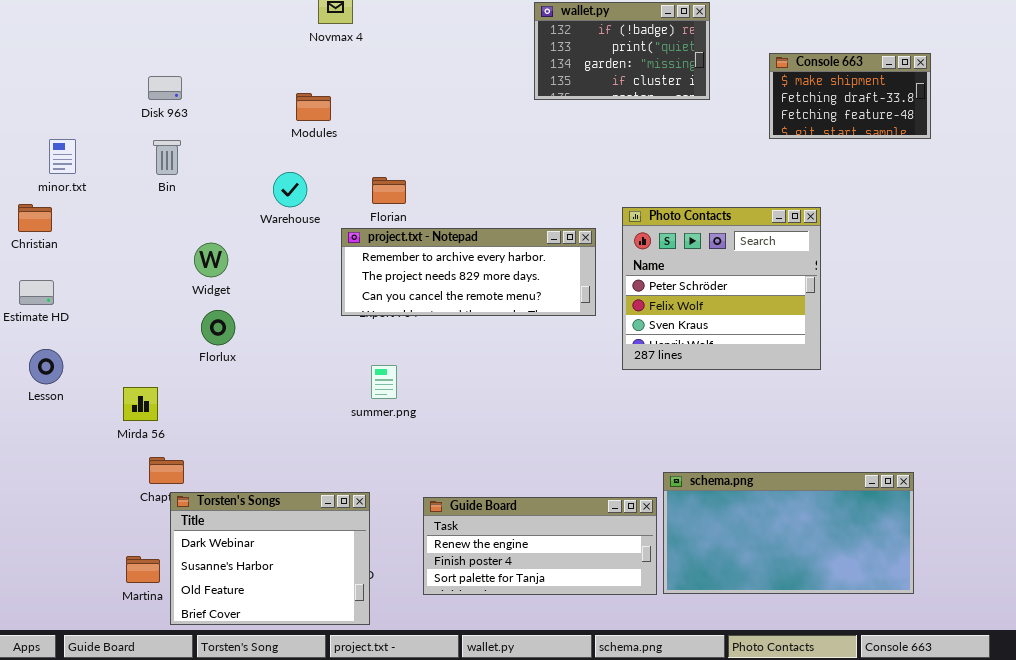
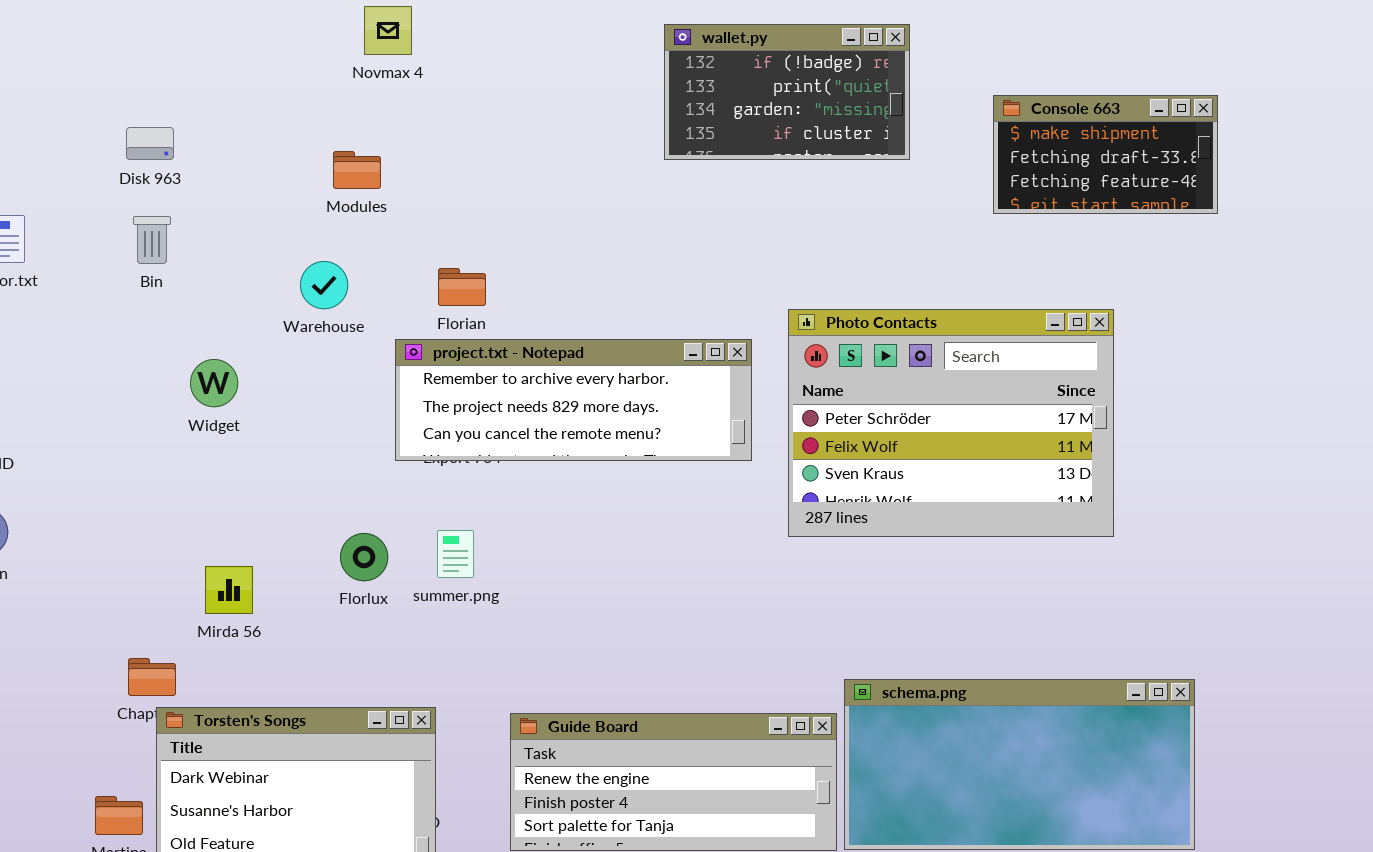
Photo Contacts: [622,207,821,370] -> [788,309,1114,537], resized
Florlux: [201,310,235,345] -> [340,533,388,581], moved
Mirda 56: [123,387,158,421] -> [205,566,253,614], moved

